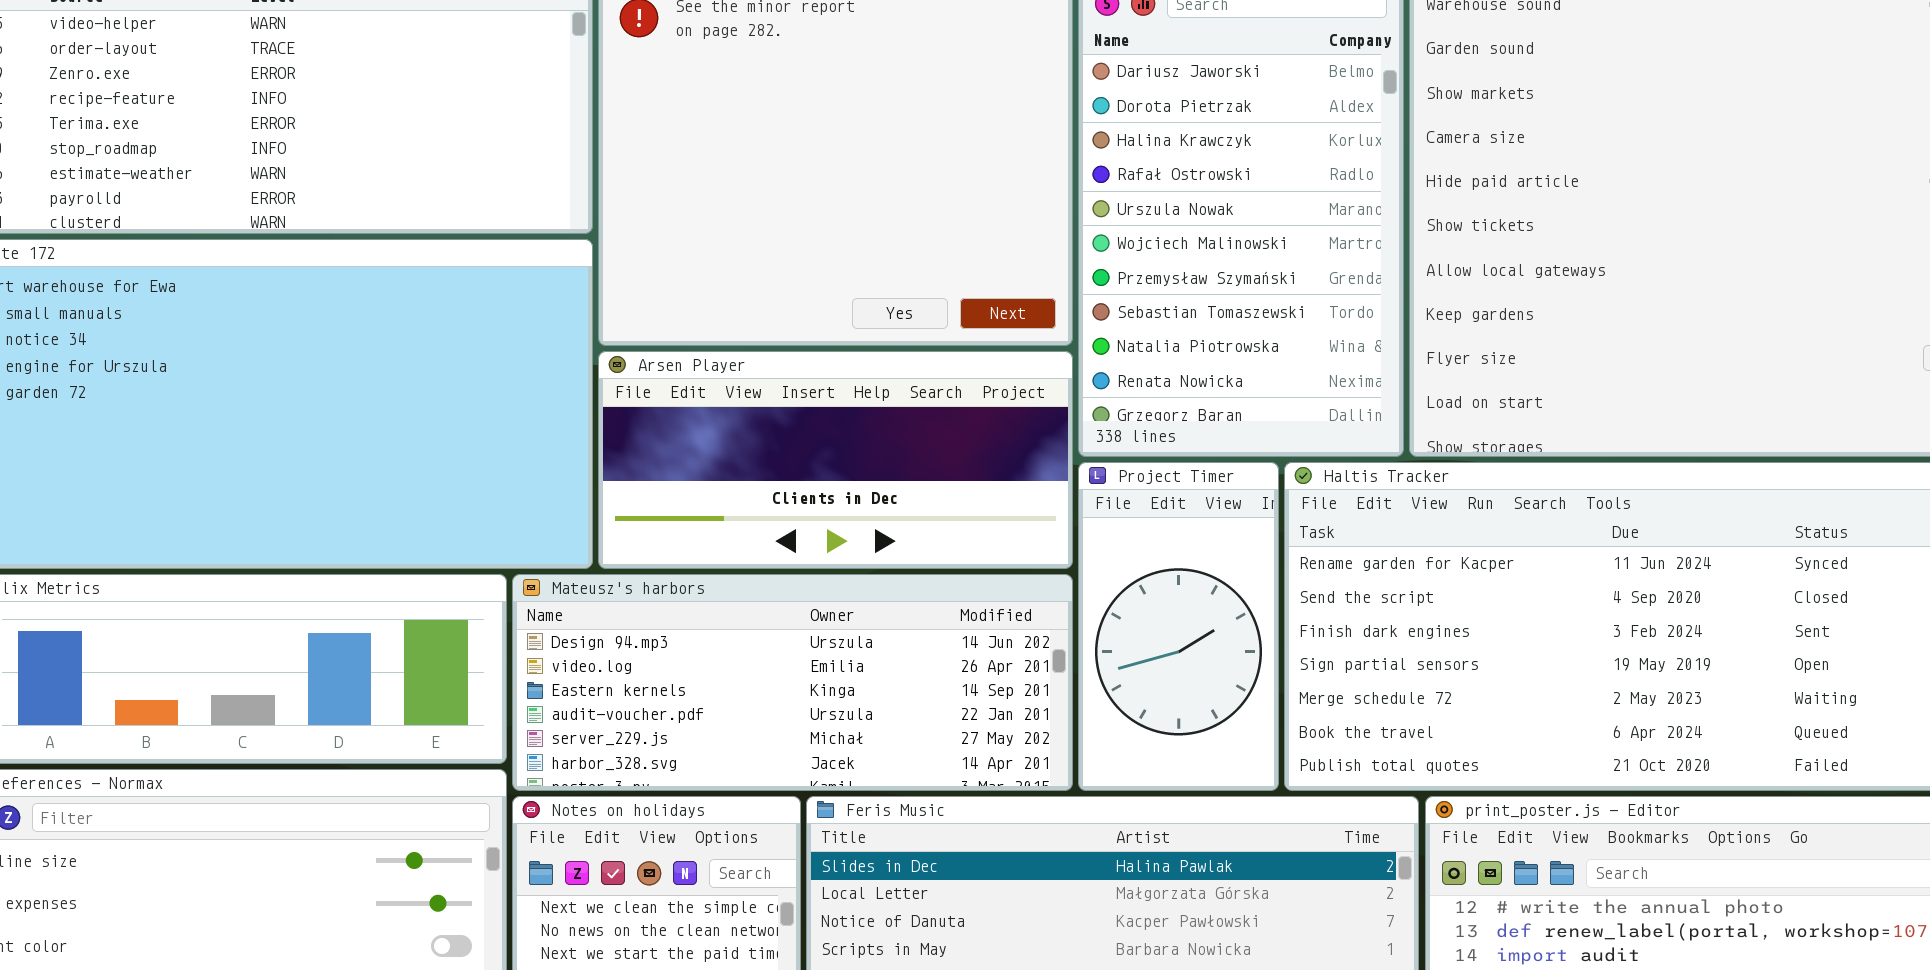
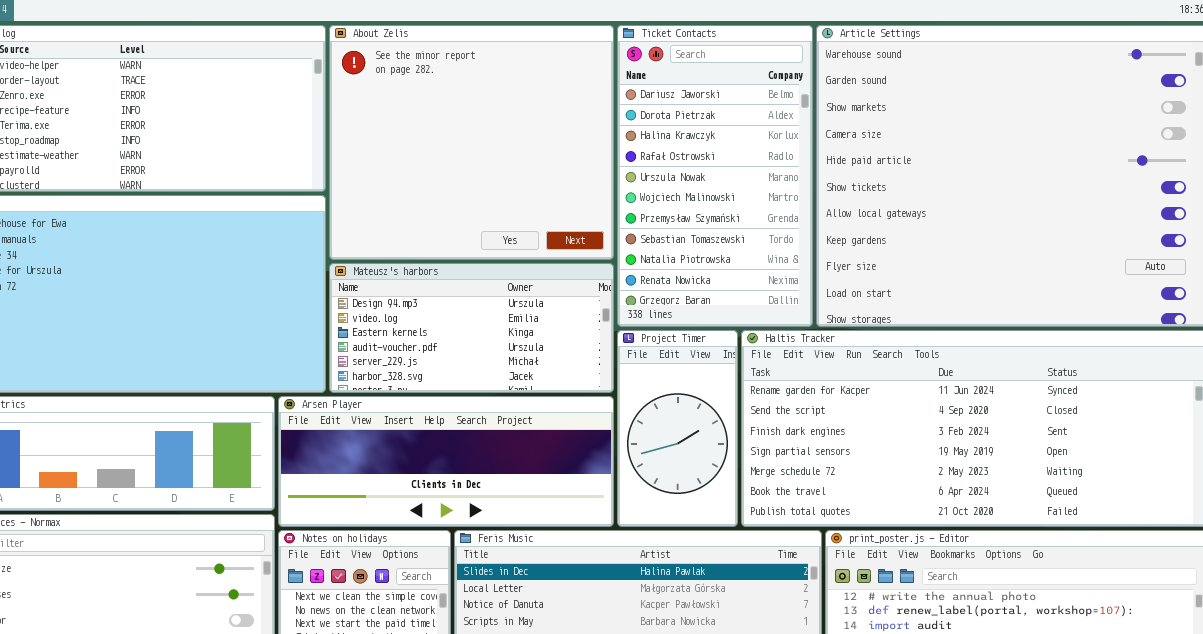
Arsen Player: [598,351,1073,569] -> [278,396,614,527], moved, resized
Mateusz's harbors: [512,574,1073,791] -> [329,263,614,393], moved, resized

